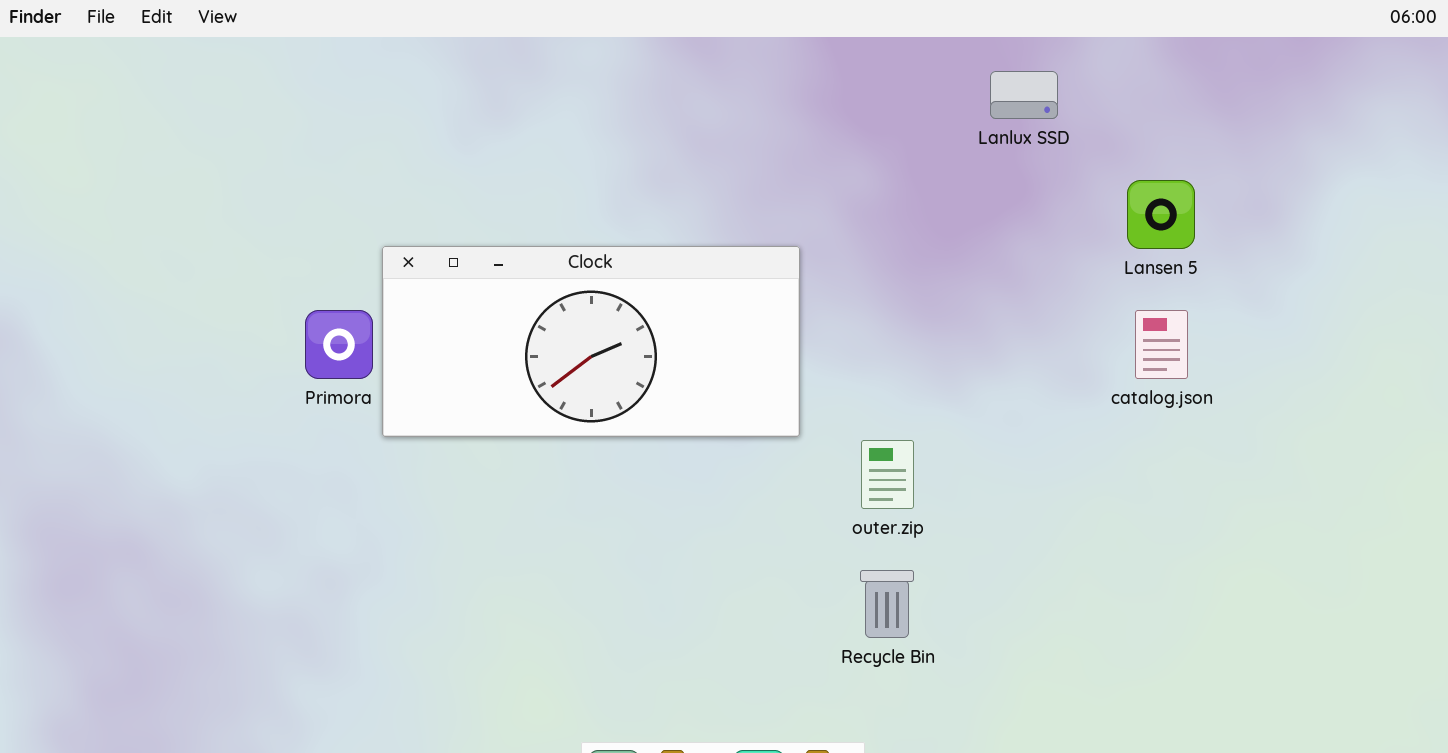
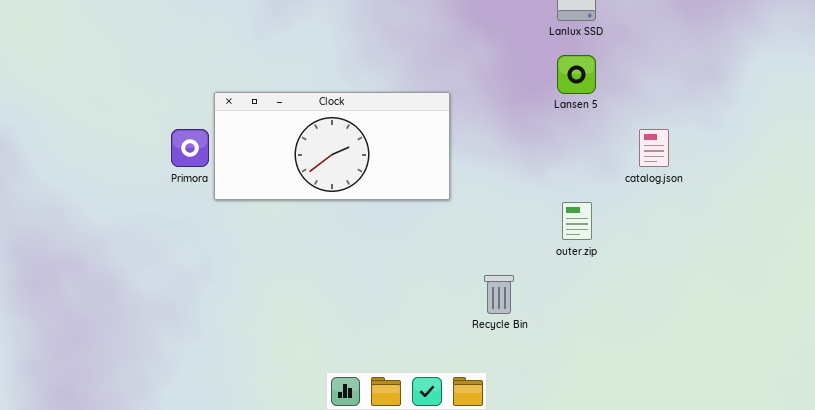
Lansen 5: [1127,180,1195,249] -> [557,55,596,94], moved
outer.zip: [861,440,914,509] -> [562,202,592,240], moved

